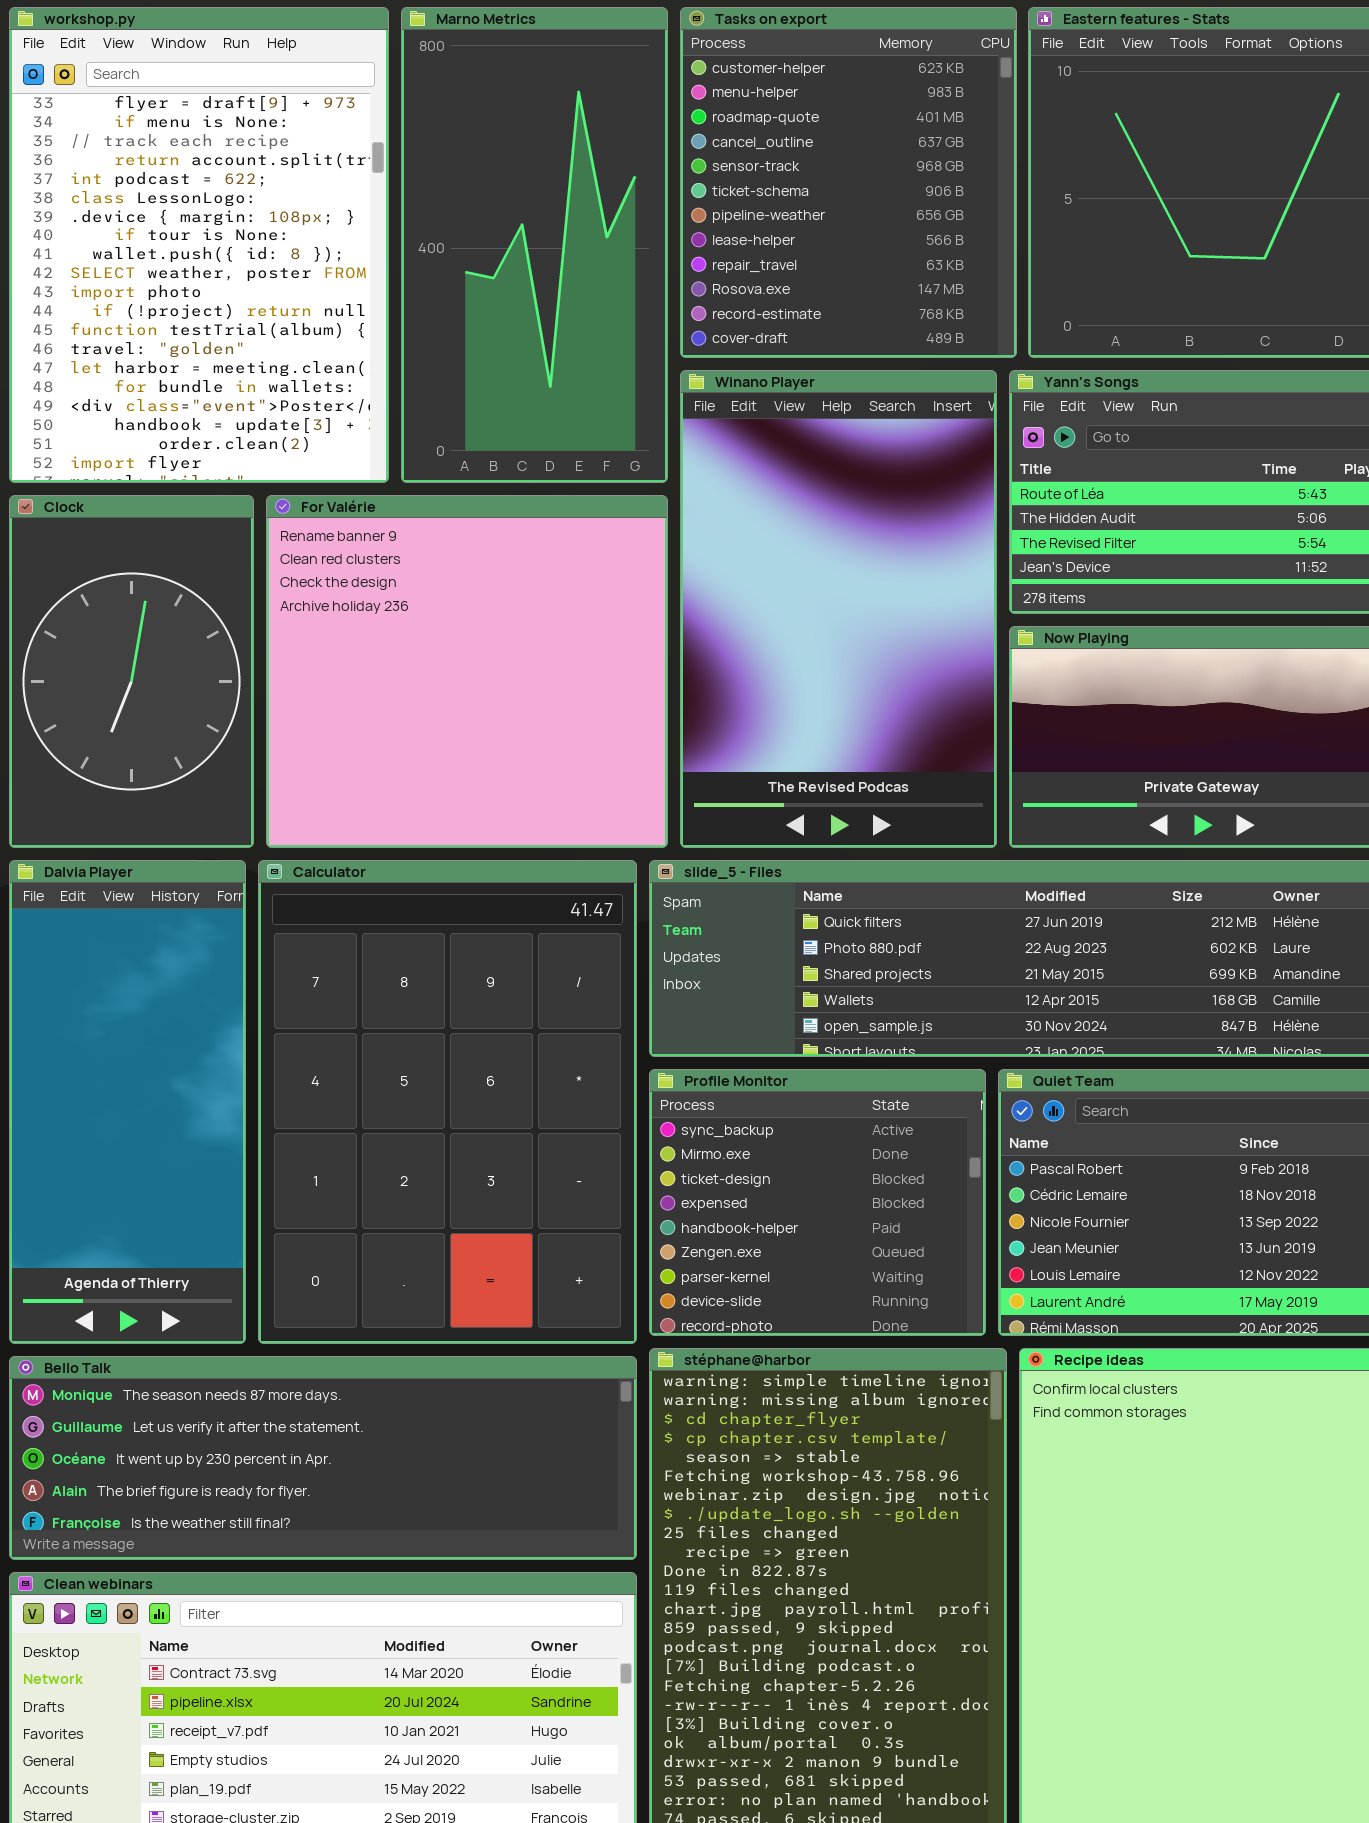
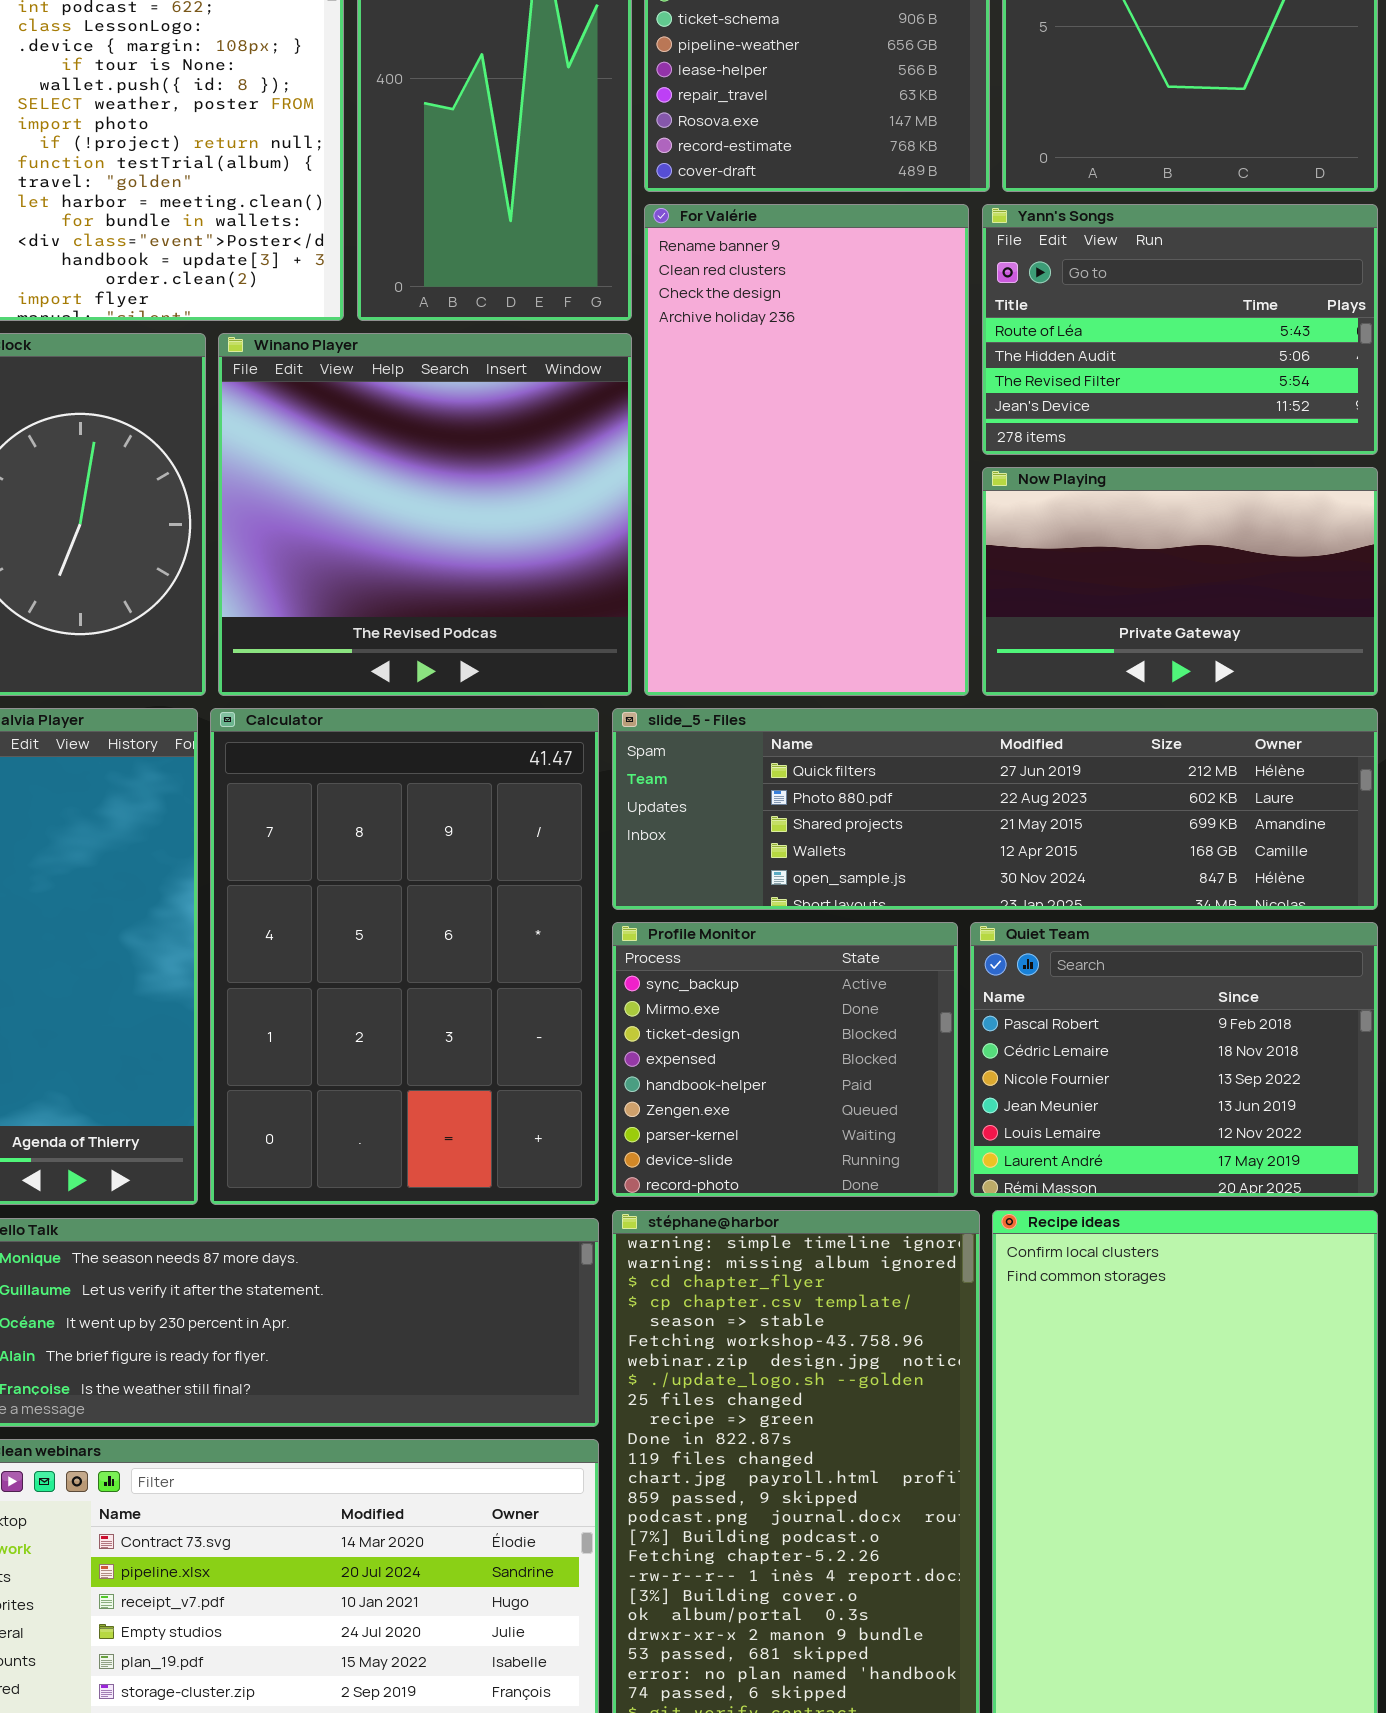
Winano Player: [680,370,997,848] -> [218,333,632,696], moved, resized
For Valérie: [266,495,668,848] -> [644,204,969,696], moved, resized

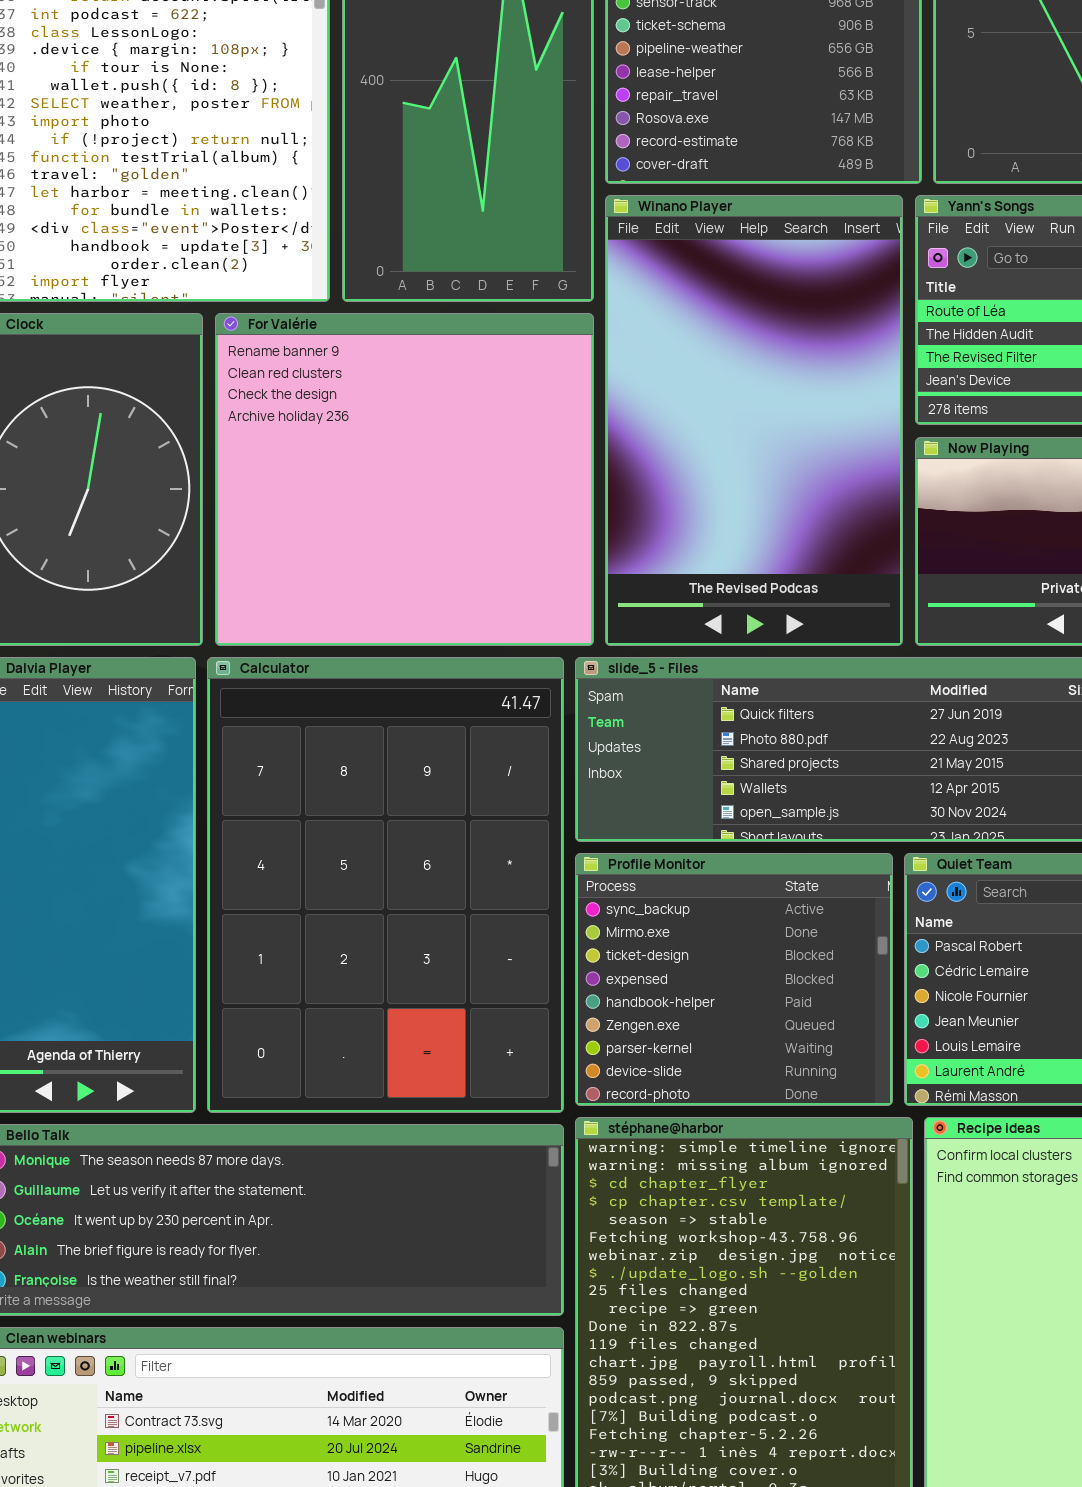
For Valérie: [644,204,969,696] -> [215,313,594,646], moved, resized
Winano Player: [218,333,632,696] -> [605,195,903,646], moved, resized

